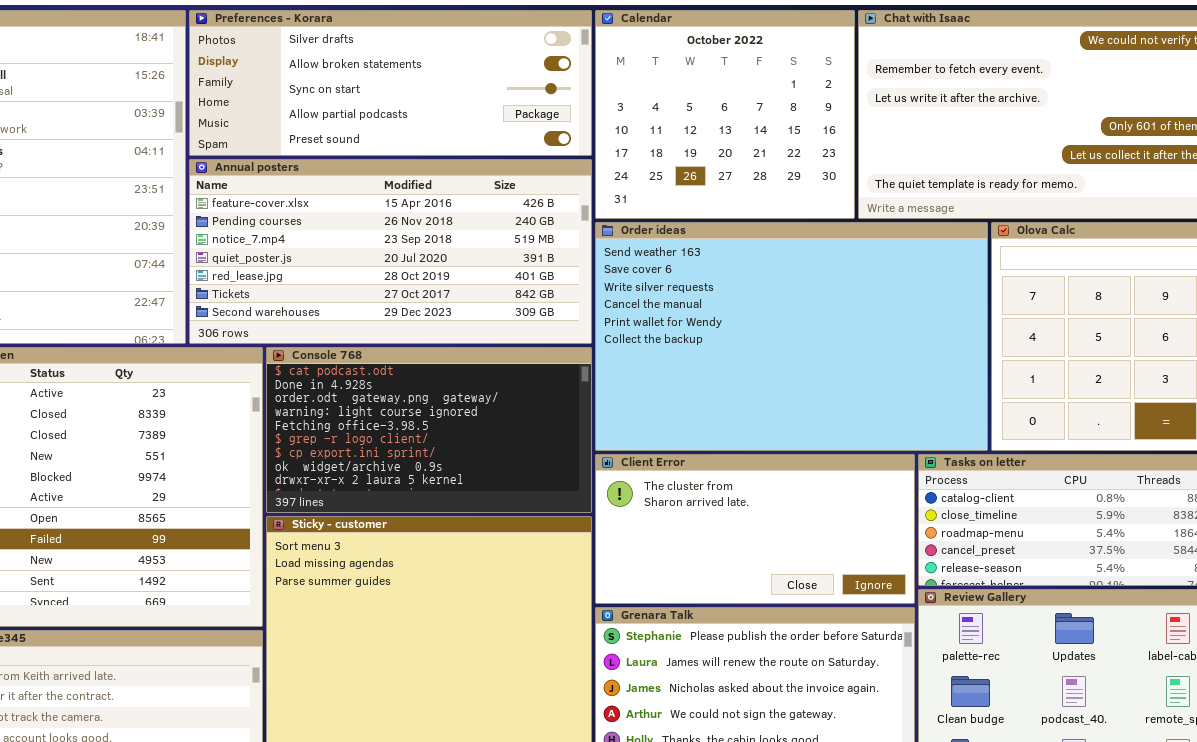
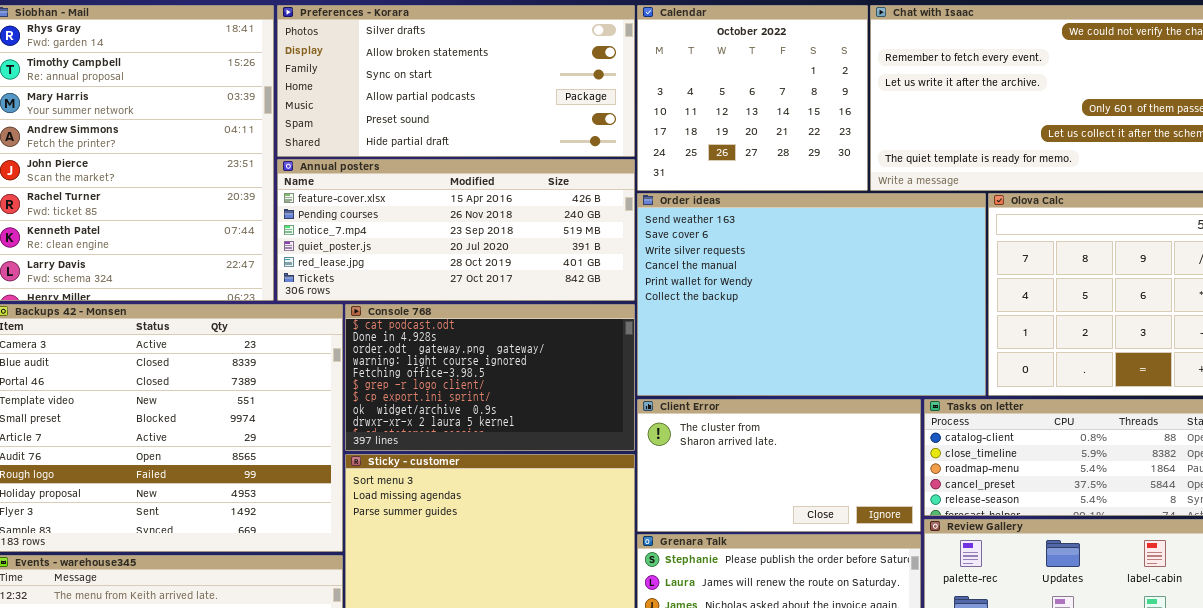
Preferences - Korara: [189,10,592,156] -> [277,5,635,157], resized
Annual posters: [189,159,592,344] -> [277,159,635,301], resized

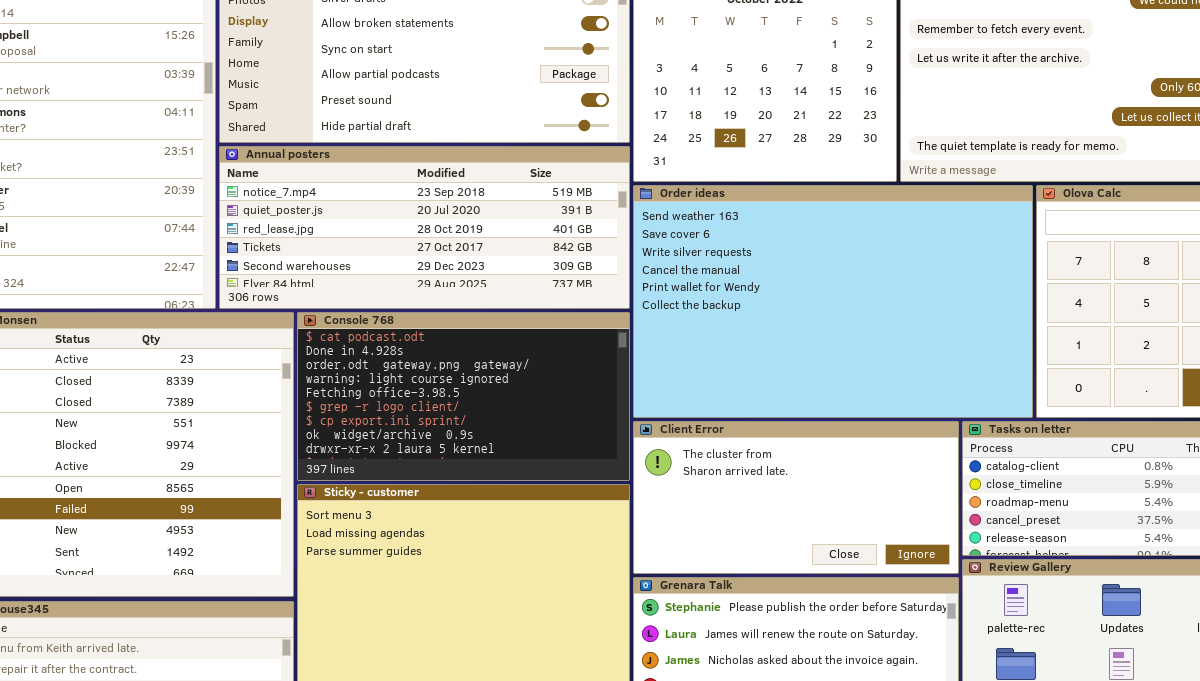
Annual posters: [277,159,635,301] -> [219,146,630,309], scrolled down 2 rows

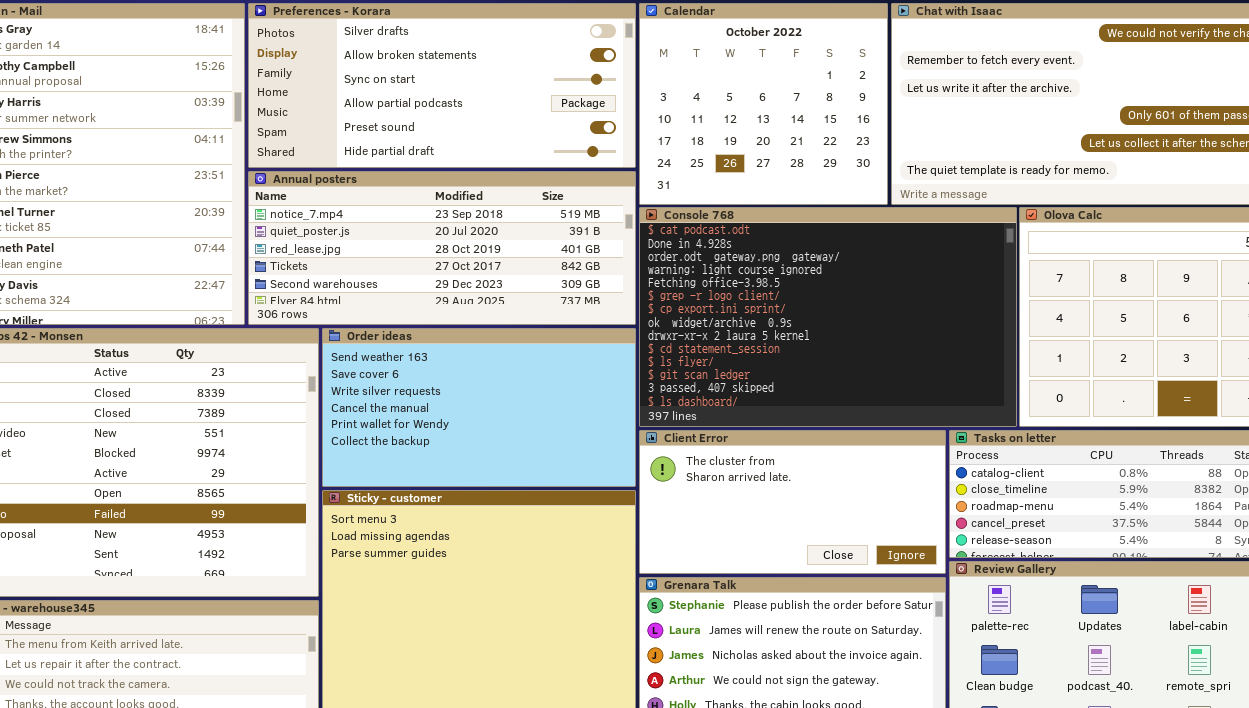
Order ideas: [633,185,1033,418] -> [322,328,636,487], moved, resized
Console 768: [297,312,630,481] -> [639,207,1017,427], moved, resized

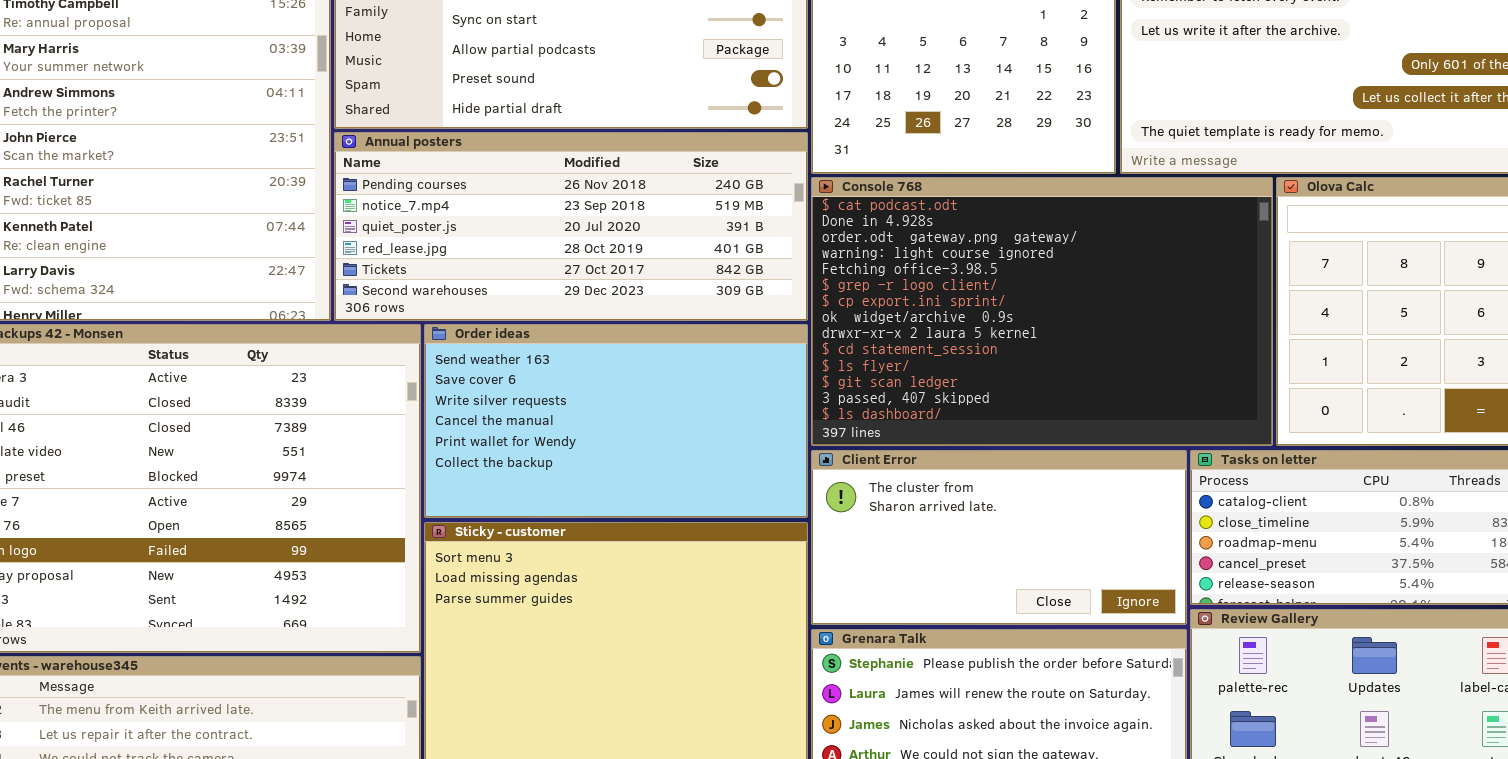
Annual posters: [248,171,636,325] -> [334,132,808,321], scrolled up 1 row

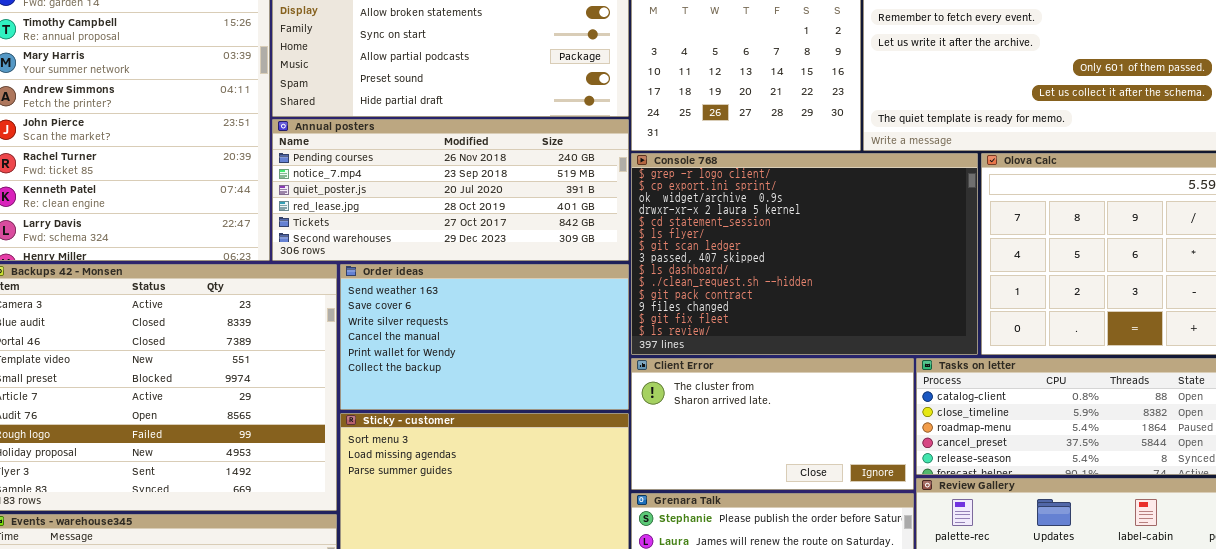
Console 768: [811,177,1273,446] -> [631,153,978,355], scrolled down 5 rows

